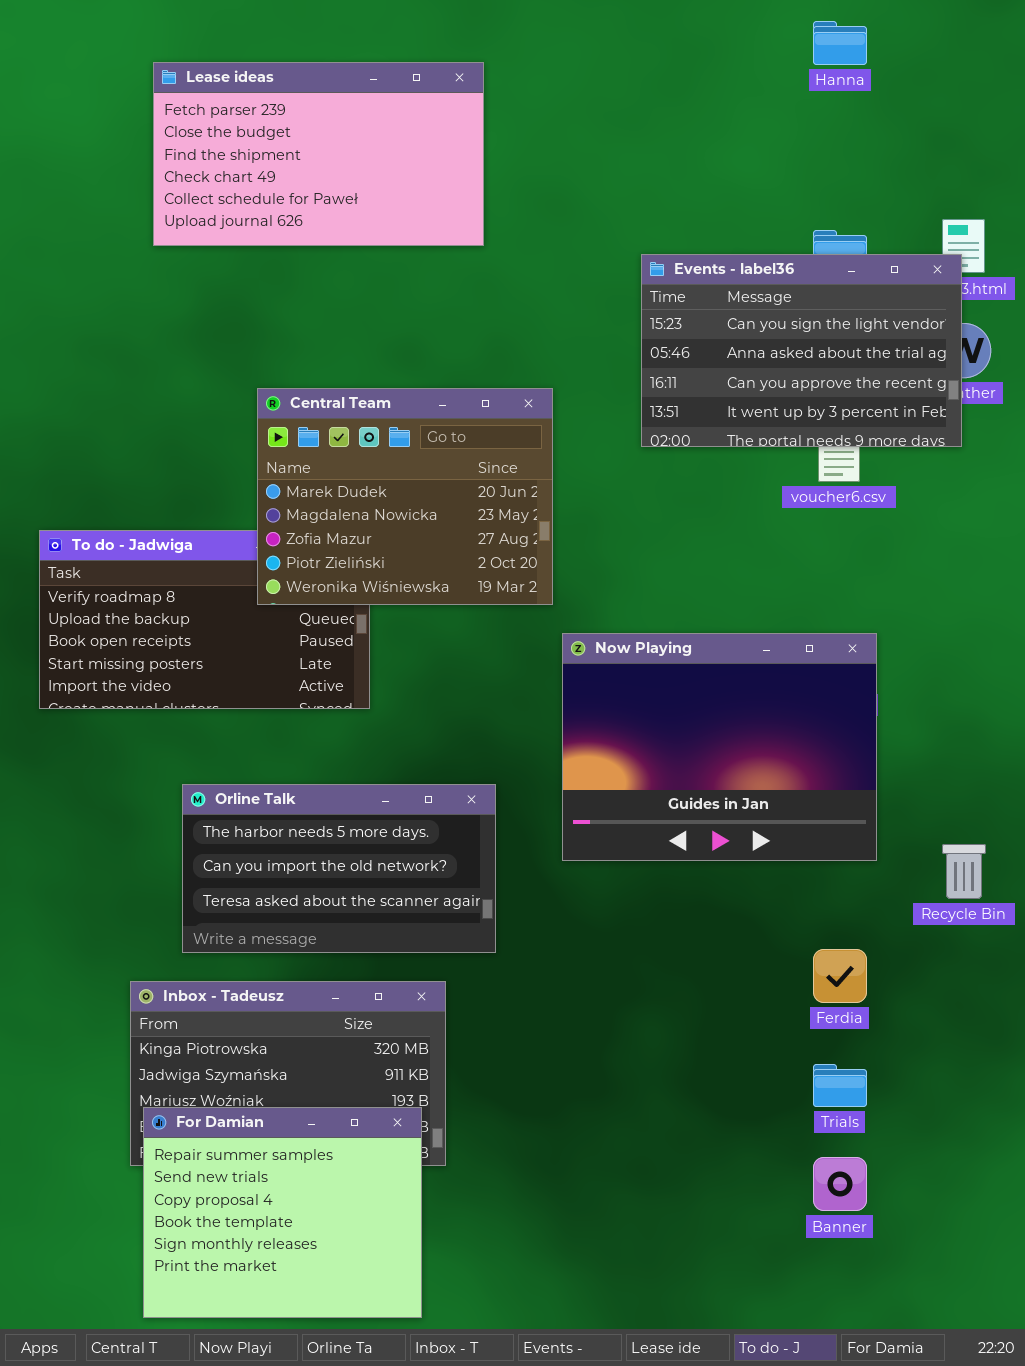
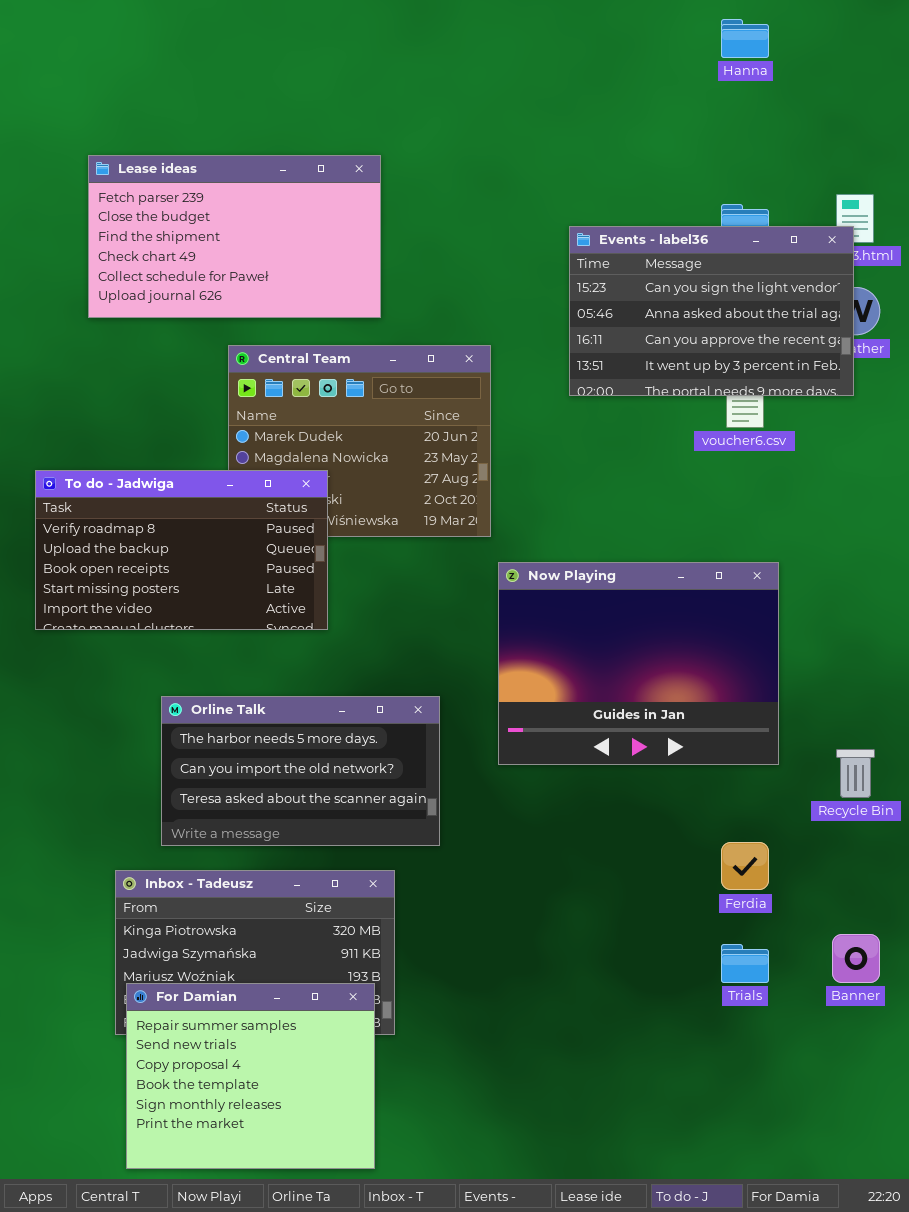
Lease ideas: [153,62,484,246] -> [88,155,381,318], moved
To do - Jadwiga: [39,530,370,709] -> [35,470,328,630], raised
Banner: [813,1157,867,1211] -> [832,934,880,983], moved

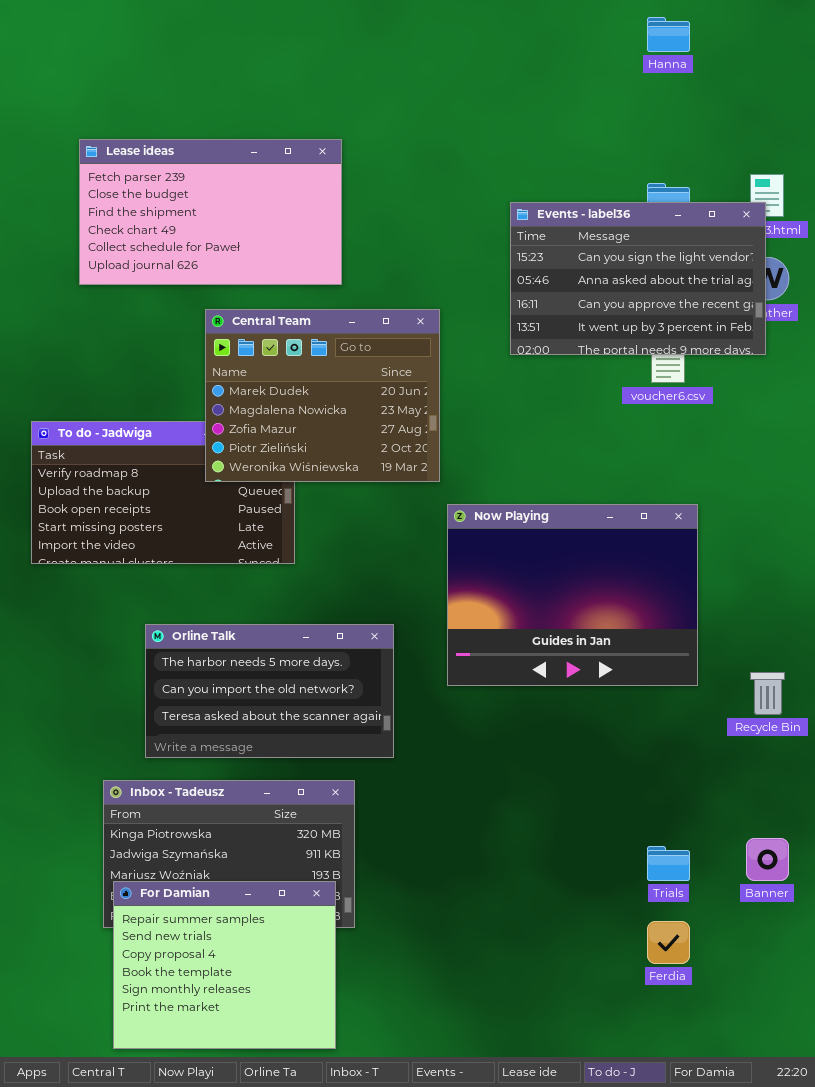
Central Team: [228,345,491,537] -> [205,309,440,482], raised
Ferdia: [721,842,769,890] -> [647,921,690,964], moved

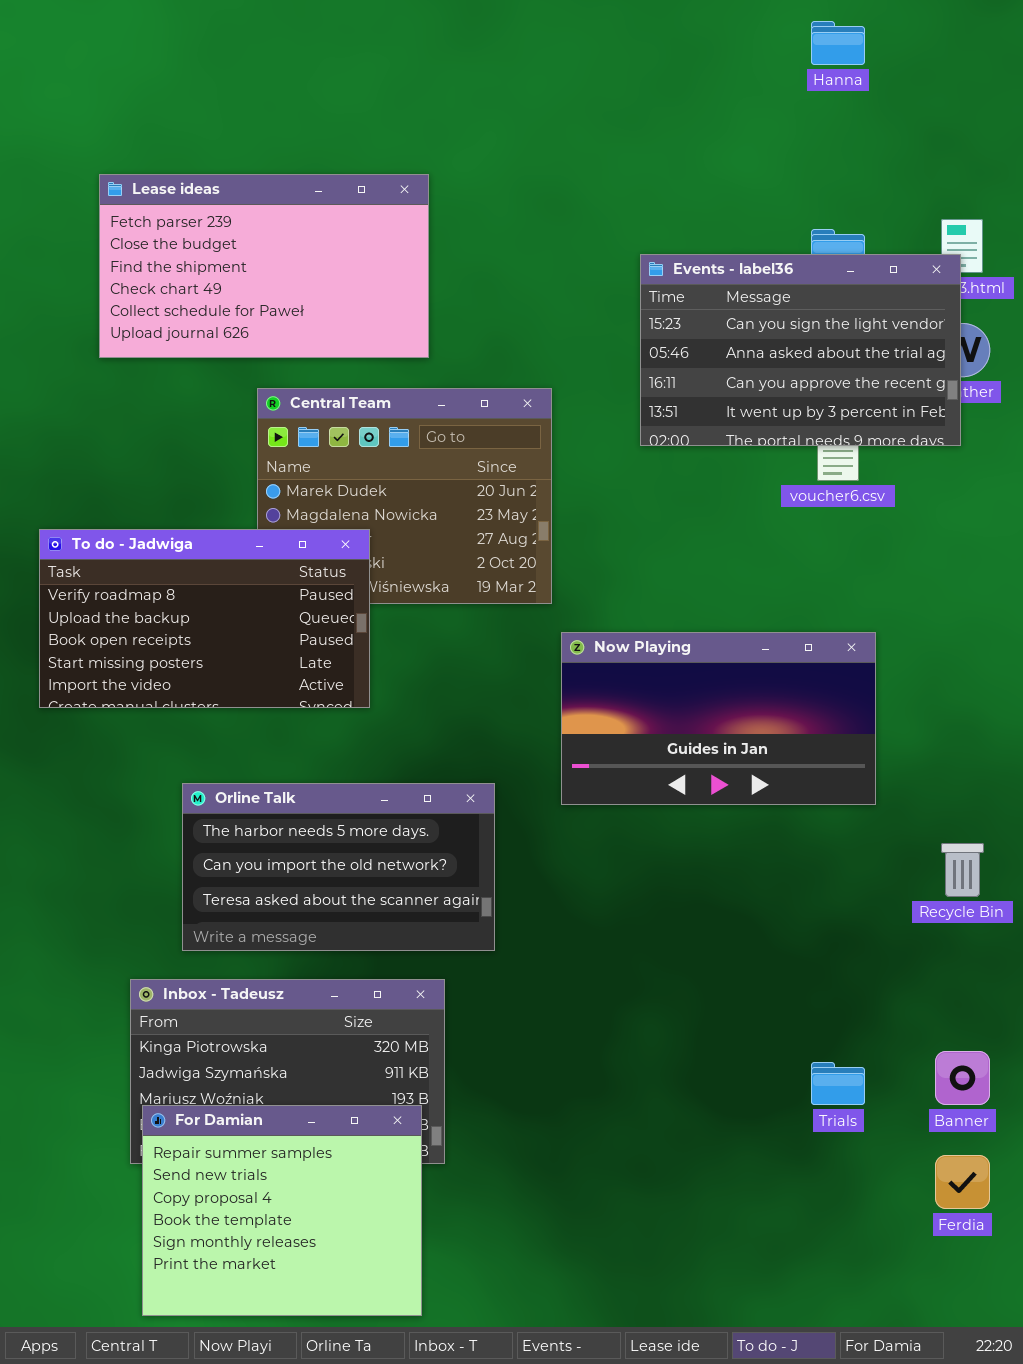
To do - Jadwiga: [31,421,295,564] -> [39,529,370,708], raised
Now Playing: [447,504,698,686] -> [561,632,876,805], resized
Ferdia: [647,921,690,964] -> [935,1155,990,1209], moved

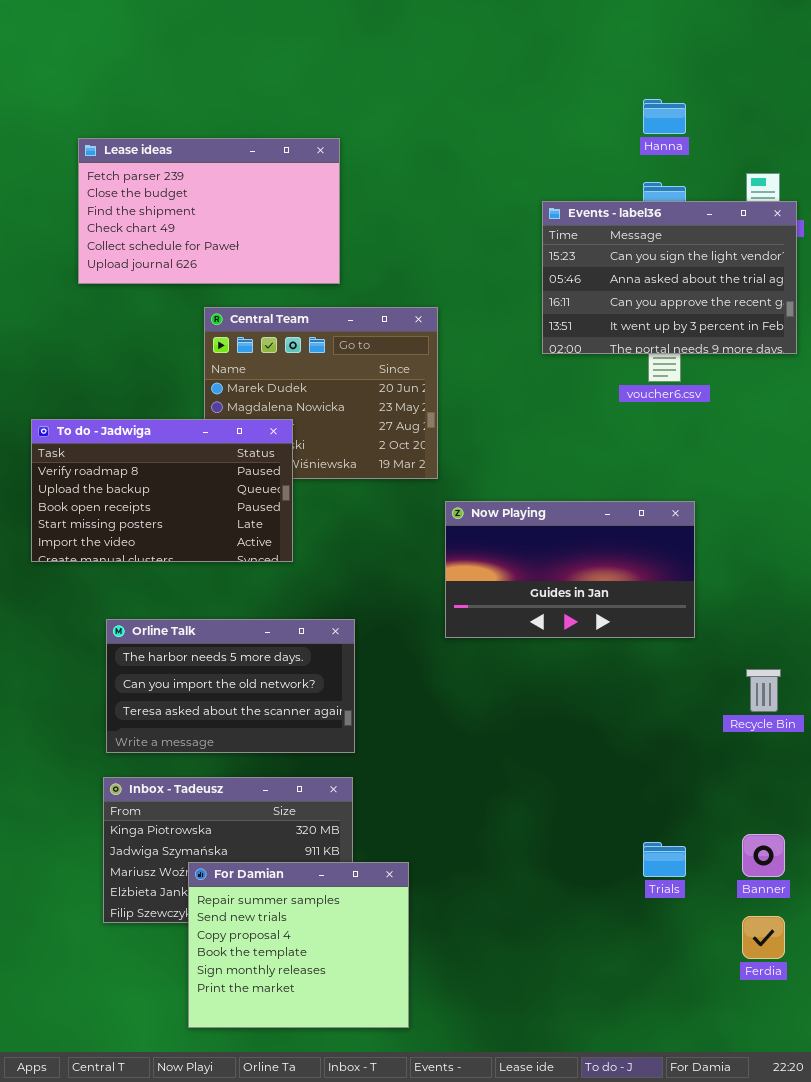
Hanna: [811,21,865,65] -> [643,99,686,134], moved
Events - label36: [640,254,961,446] -> [542,201,797,354], moved
Orline Talk: [182,783,495,951] -> [106,619,355,753], moved
For Damian: [142,1105,422,1316] -> [188,862,409,1028], moved

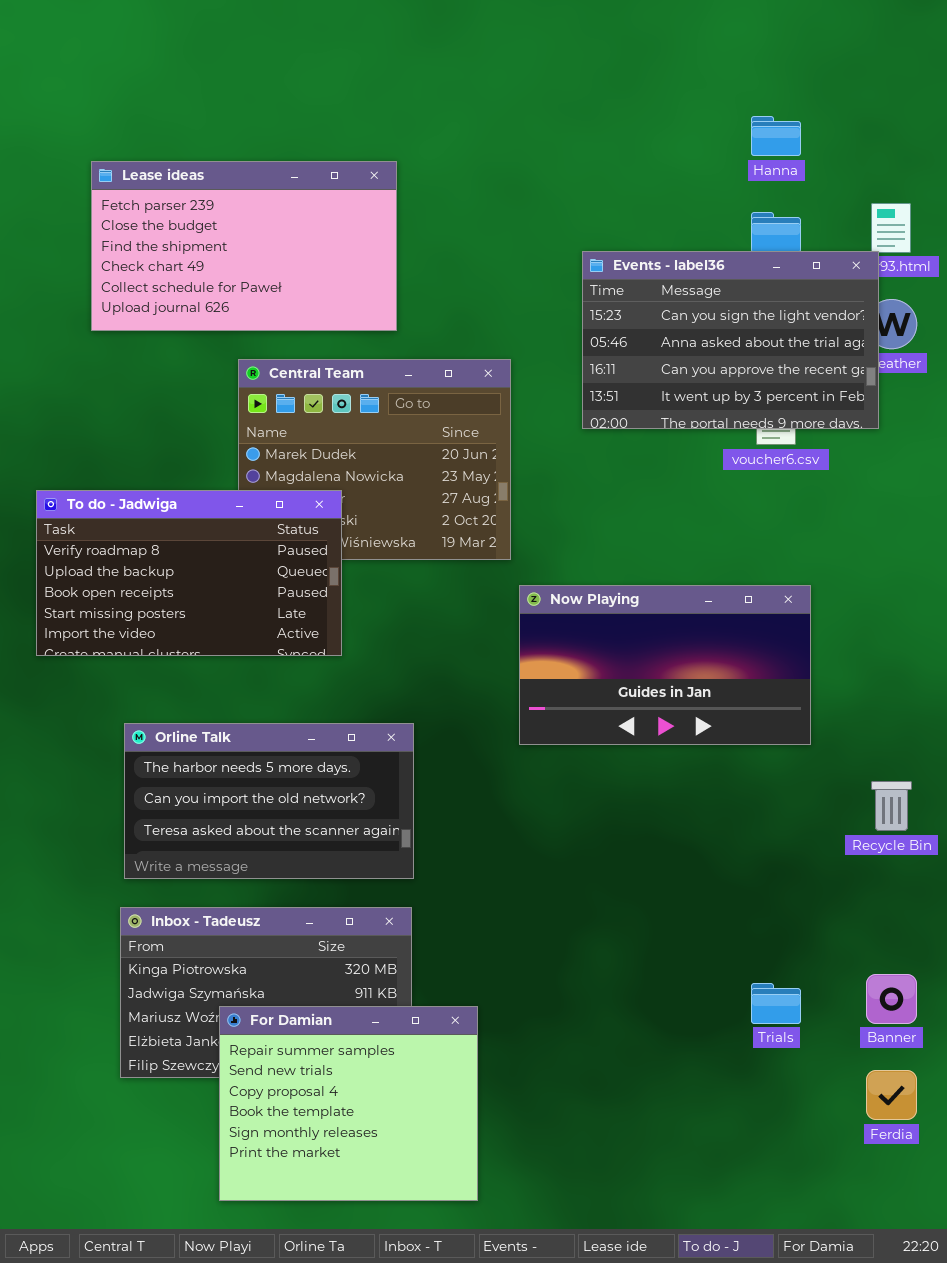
Events - label36: [542,201,797,354] -> [582,251,879,429], moved

